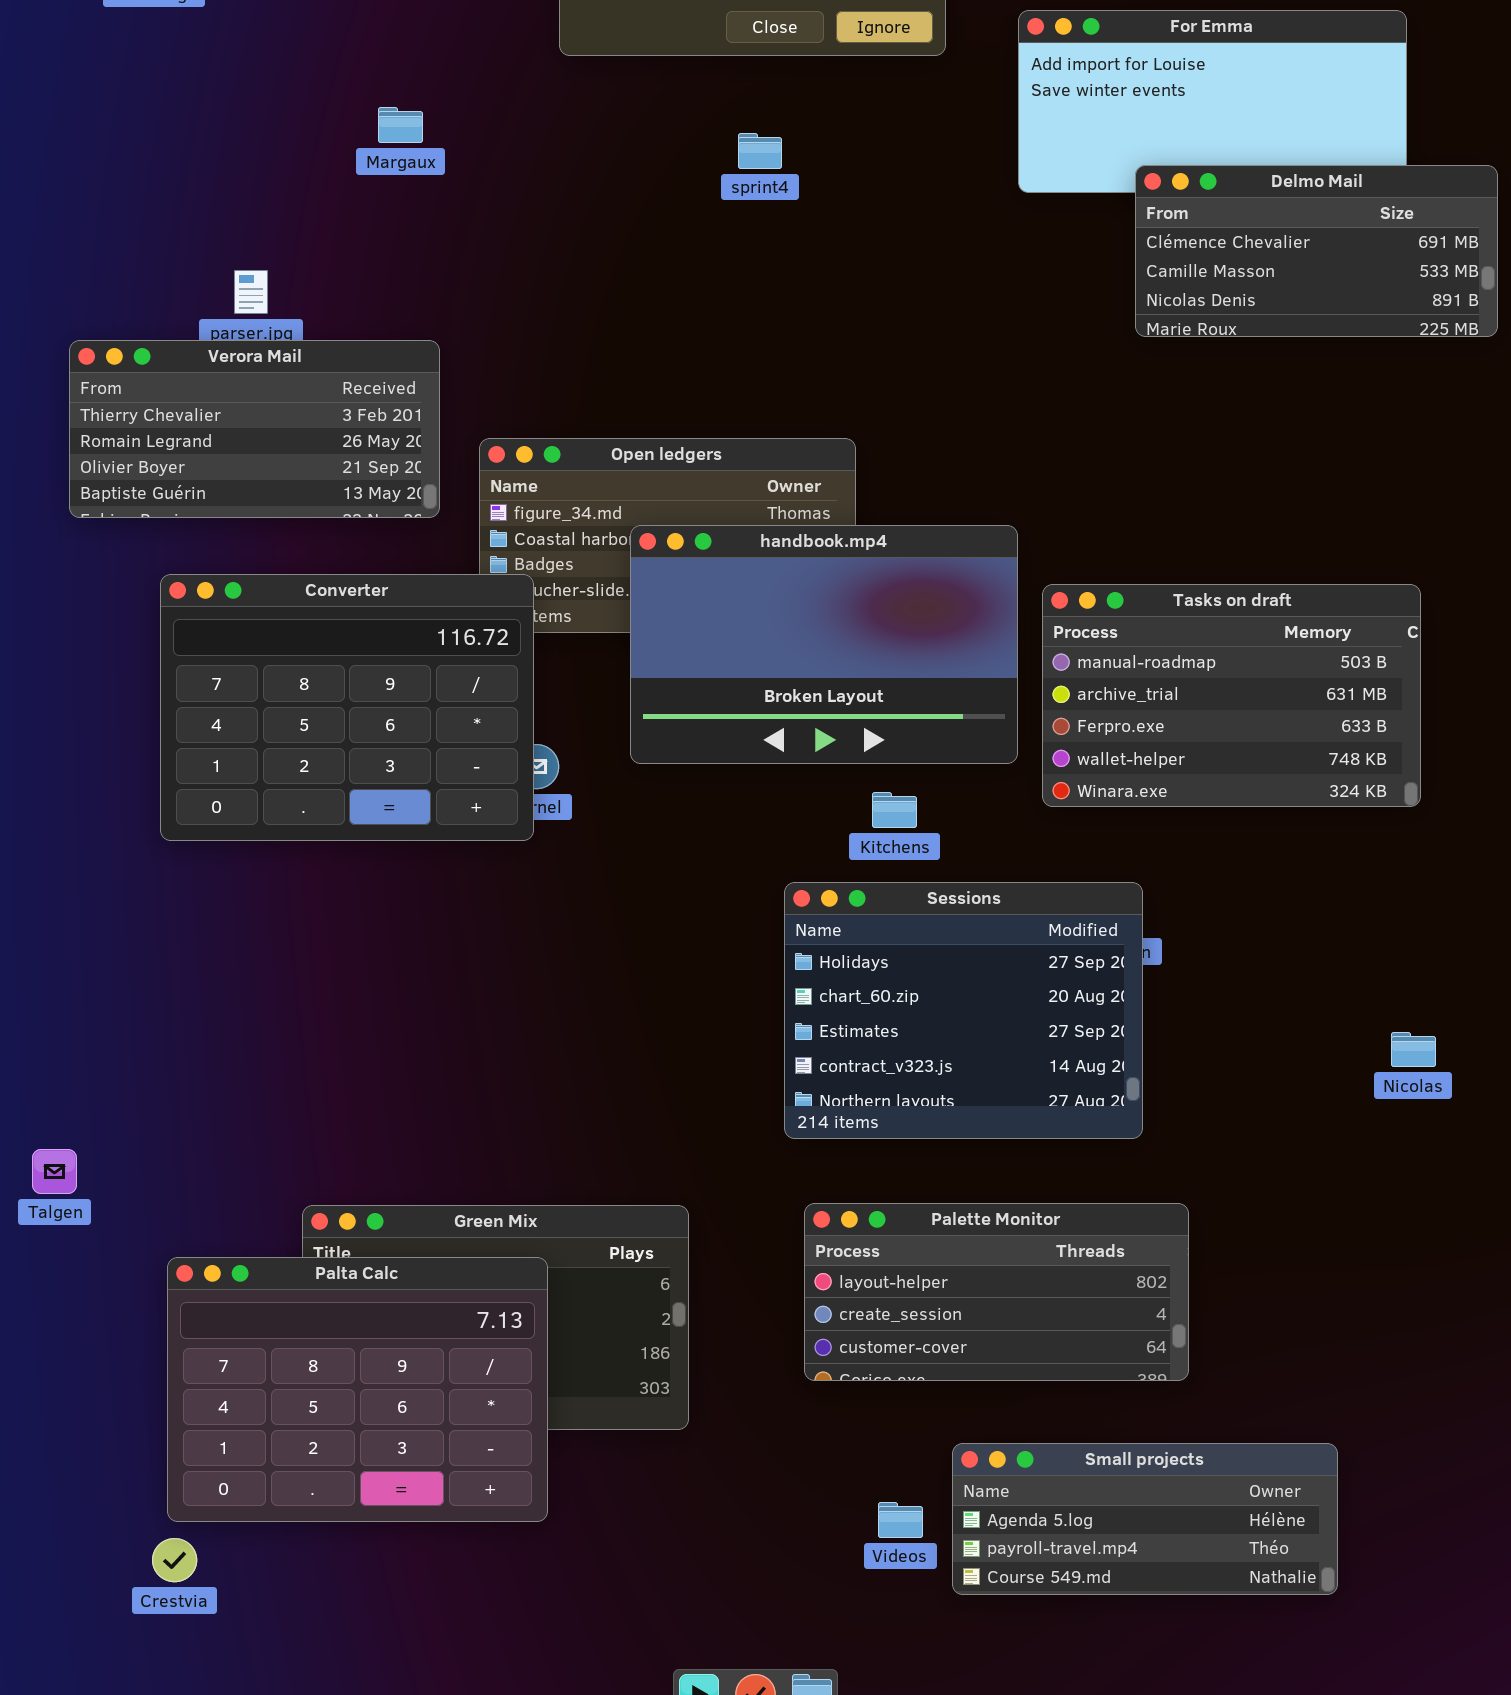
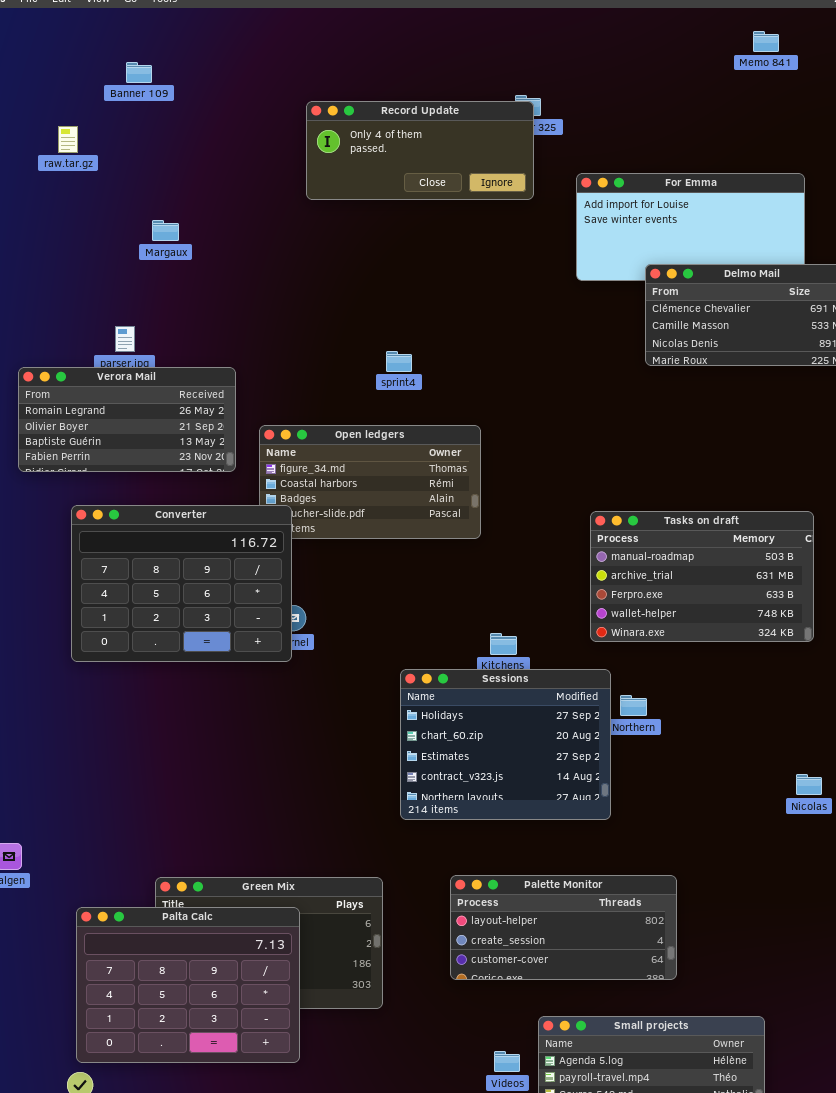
Margaux: [378,107,423,143] -> [152,220,179,241], moved
sprint4: [738,133,782,169] -> [386,351,412,372], moved
Verora Mail: [69,340,440,518] -> [18,367,236,472], scrolled down 1 row
handbook.mp4: [630,525,1018,764] -> none, closed
Sessions: [784,882,1143,1139] -> [400,669,611,820], moved

